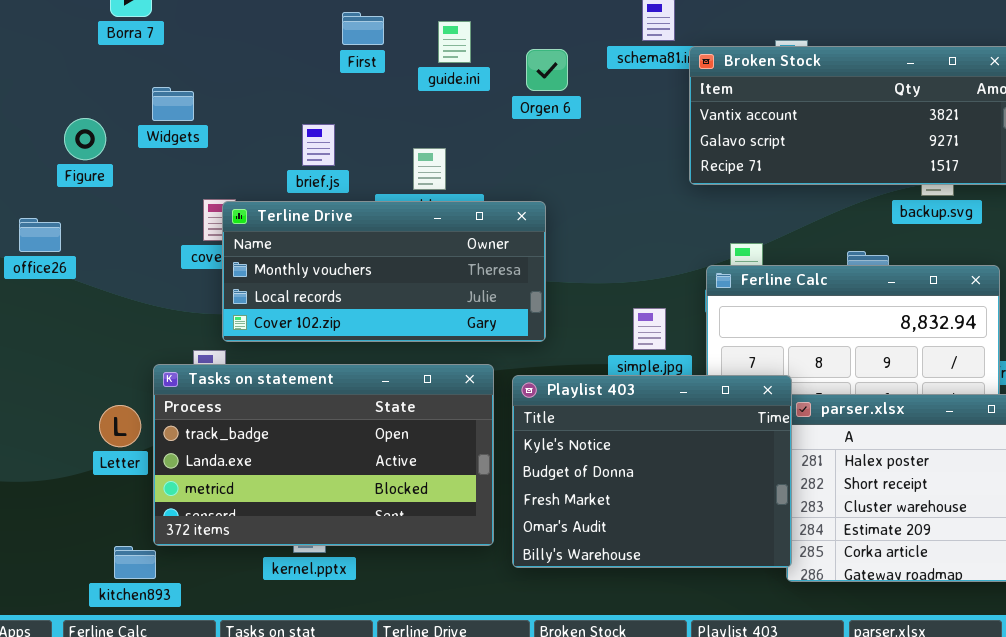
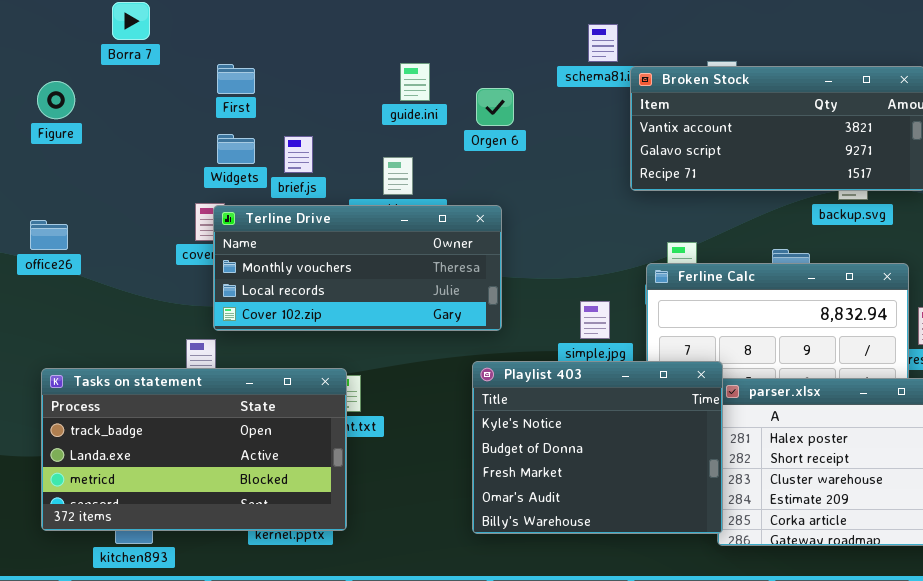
First: [342,12,384,45] -> [217,64,255,94], moved
guide.ini: [438,21,471,63] -> [400,63,430,101], moved
Orgen 6: [526,49,568,91] -> [476,88,514,126], moved
Widgets: [152,87,194,121] -> [217,134,255,164], moved
Figure: [64,118,106,160] -> [37,81,75,119], moved
Tasks on statement: [153,364,494,546] -> [41,368,347,531], moved

